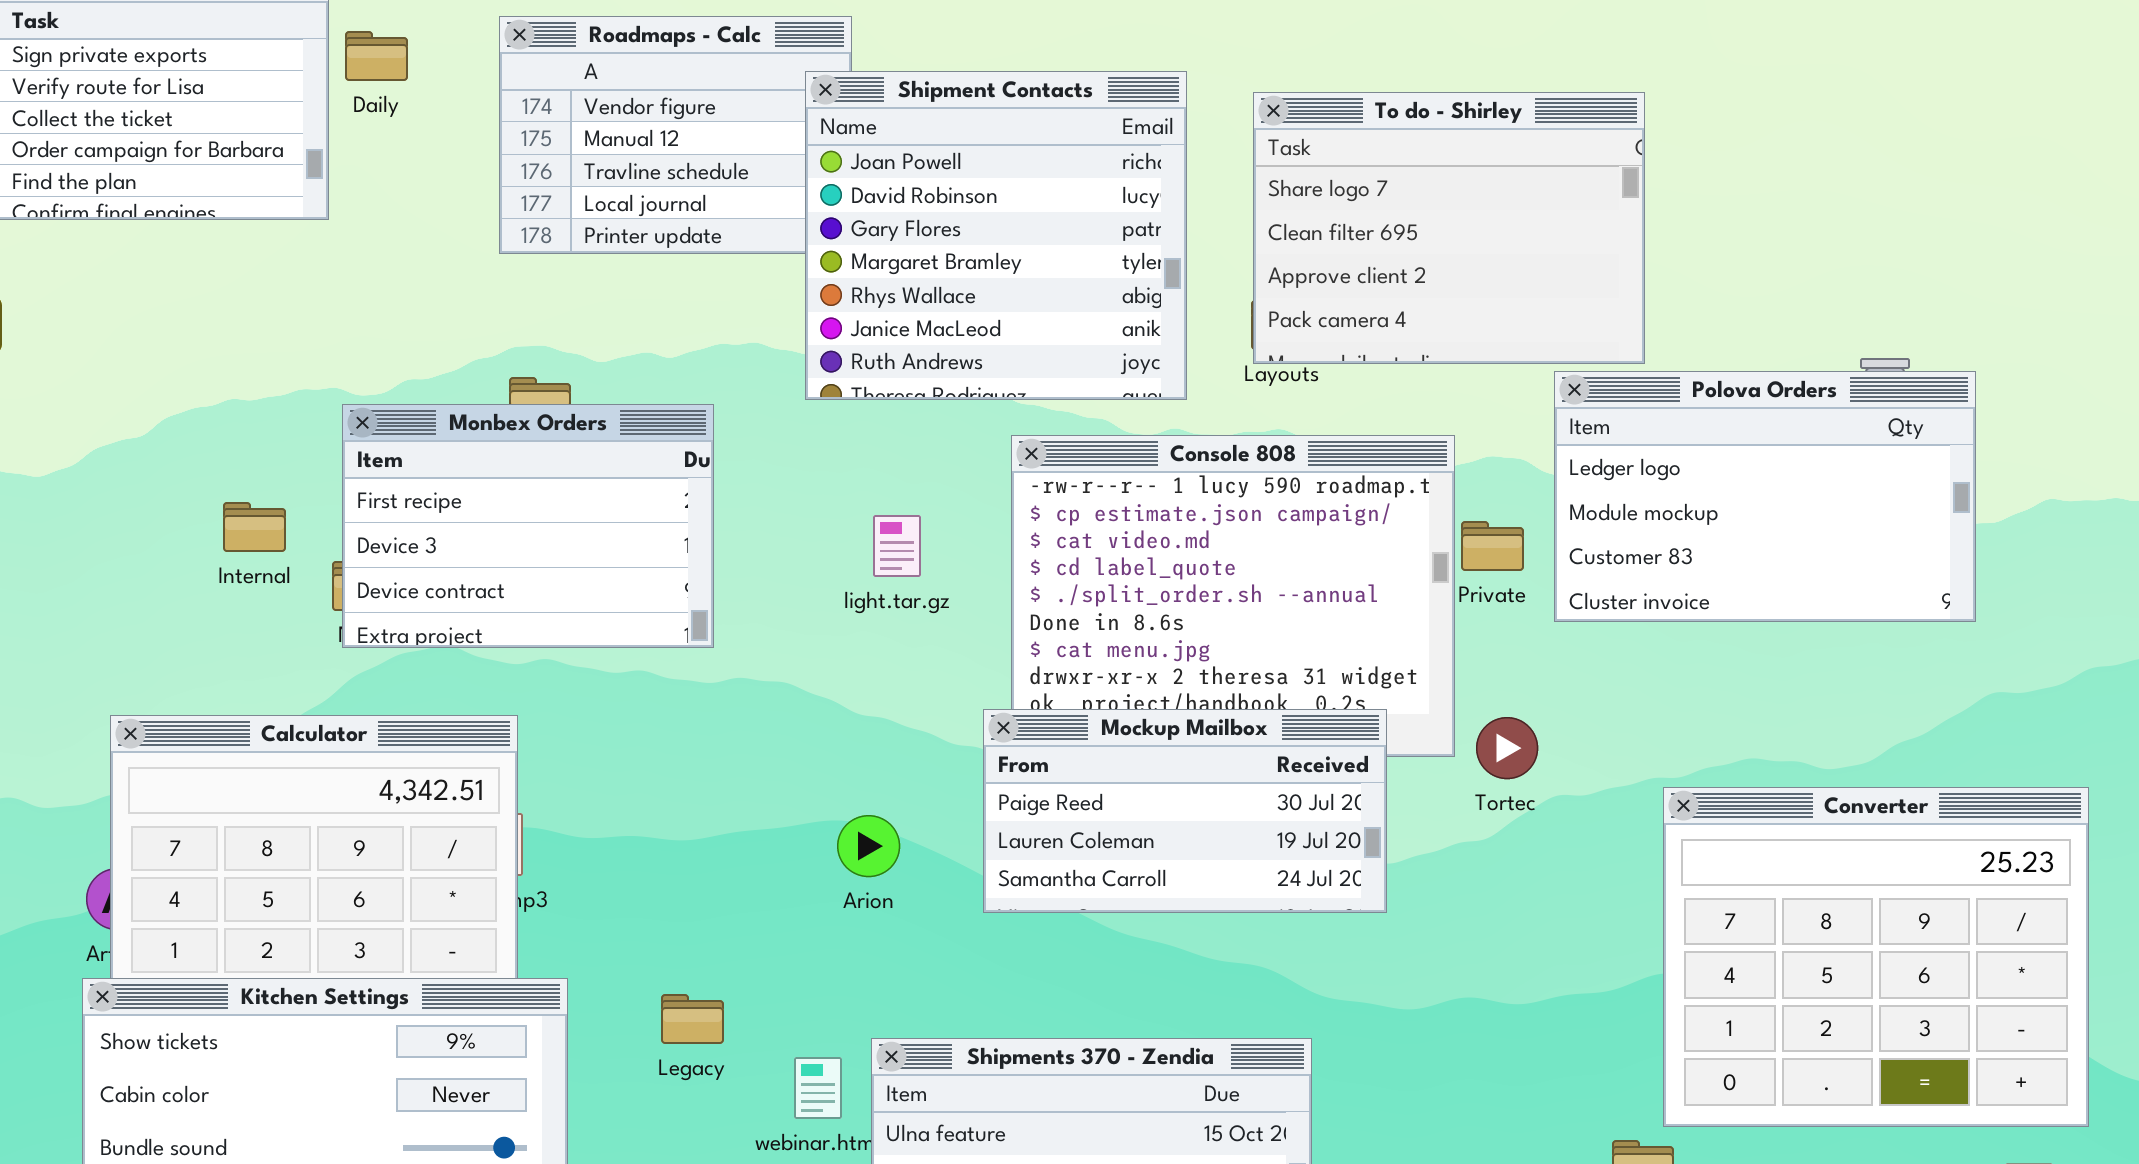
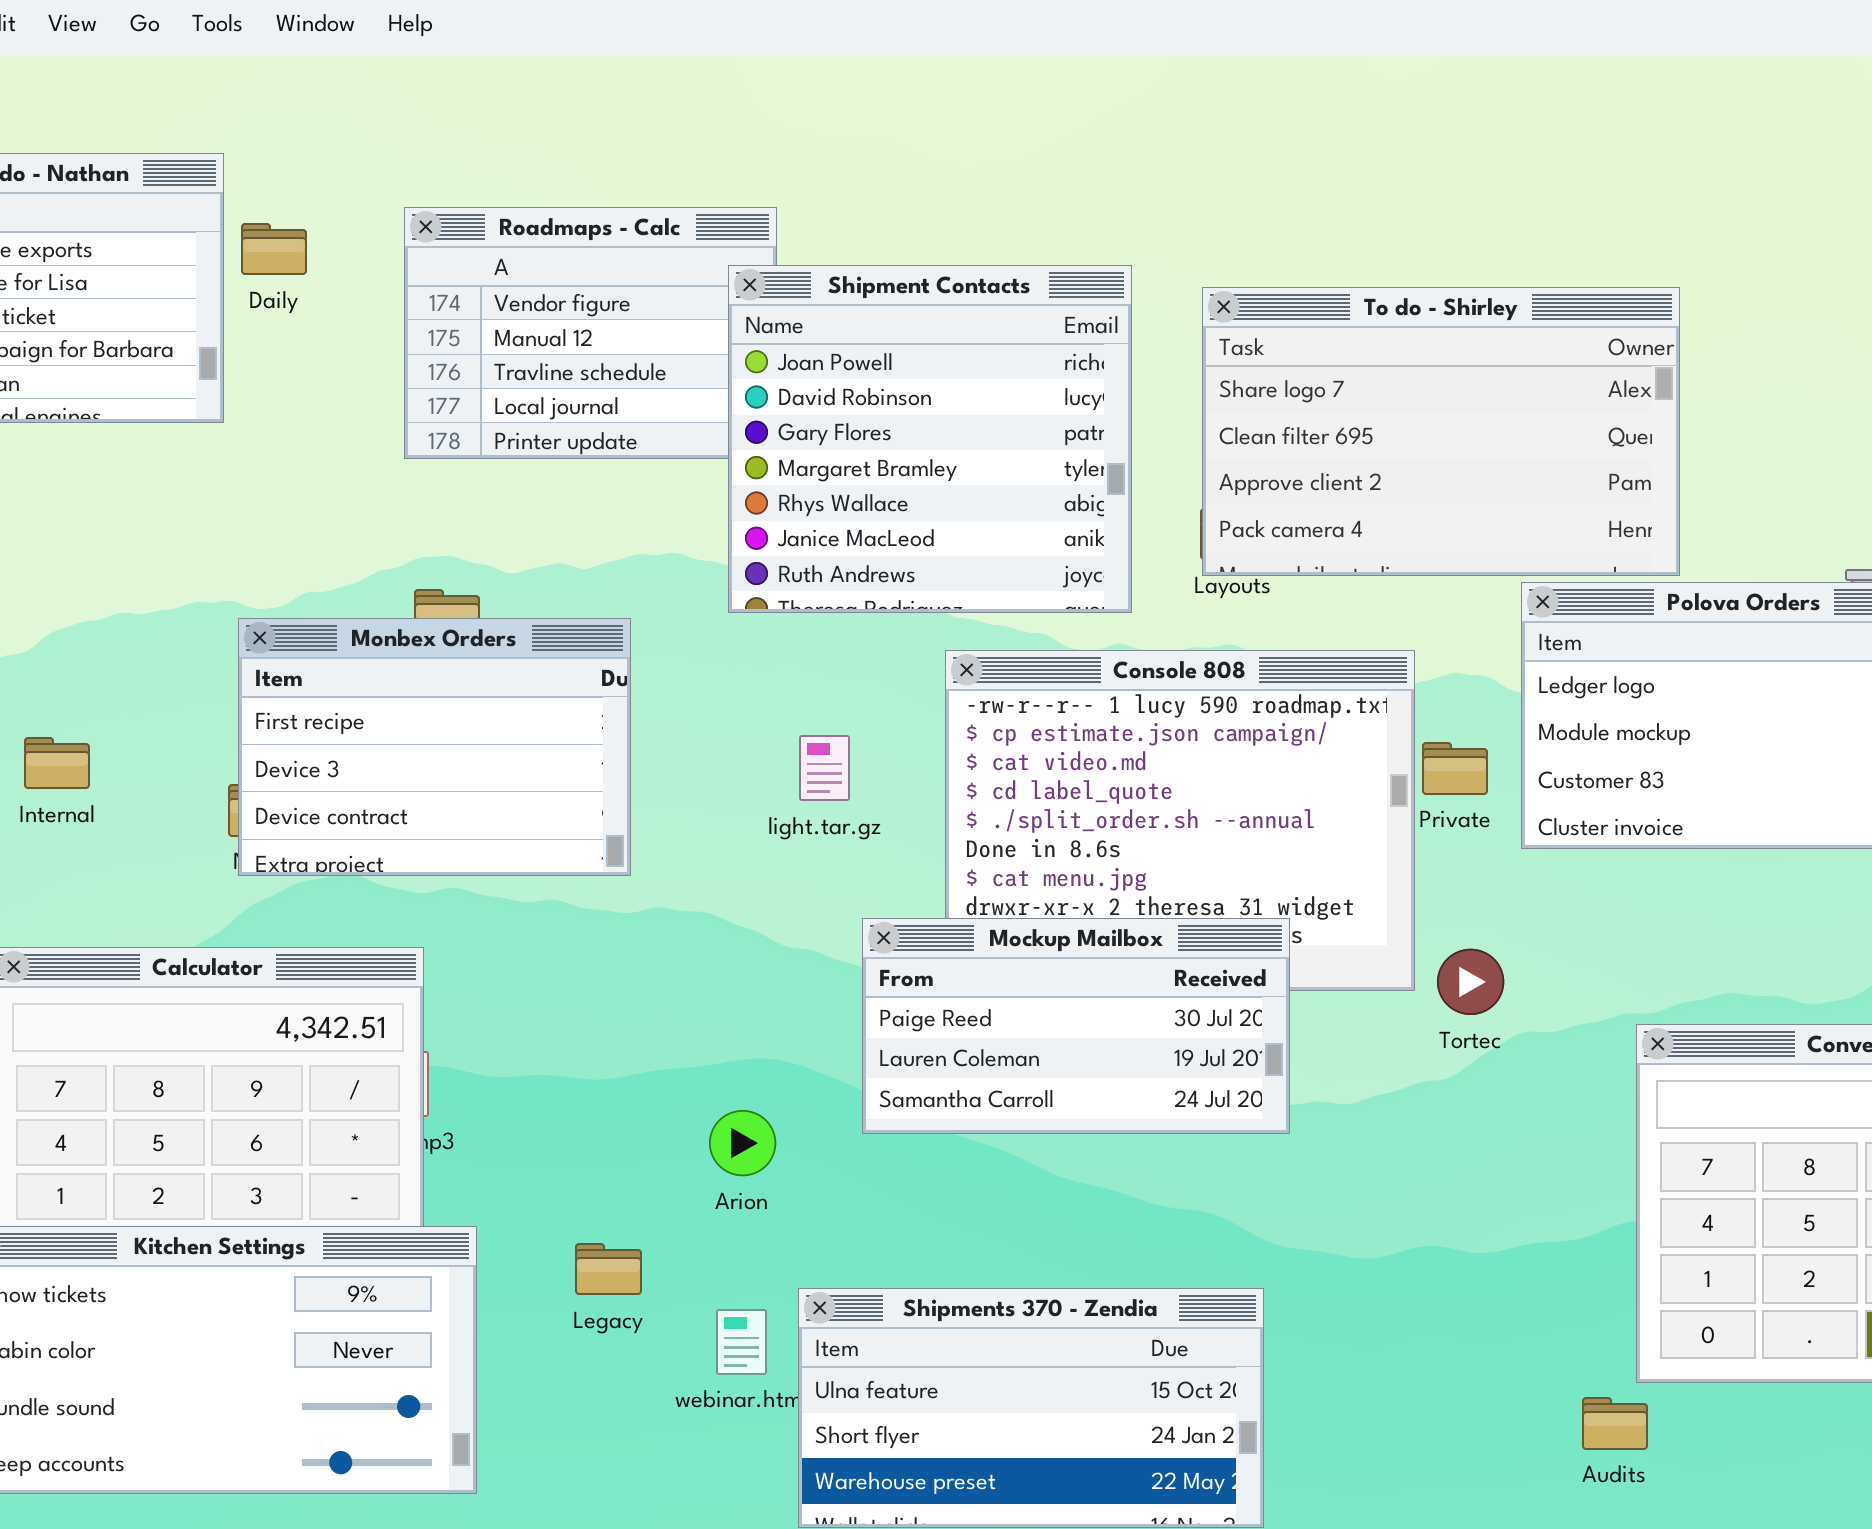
To do - Shirley: [1253,92,1645,364] -> [1202,287,1680,576], resized
Internal: [223,502,286,552] -> [24,737,90,789], moved
Mockup Mailbox: [983,709,1387,913] -> [862,918,1290,1134], moved
Arion: [837,815,900,877] -> [709,1110,776,1176], moved

